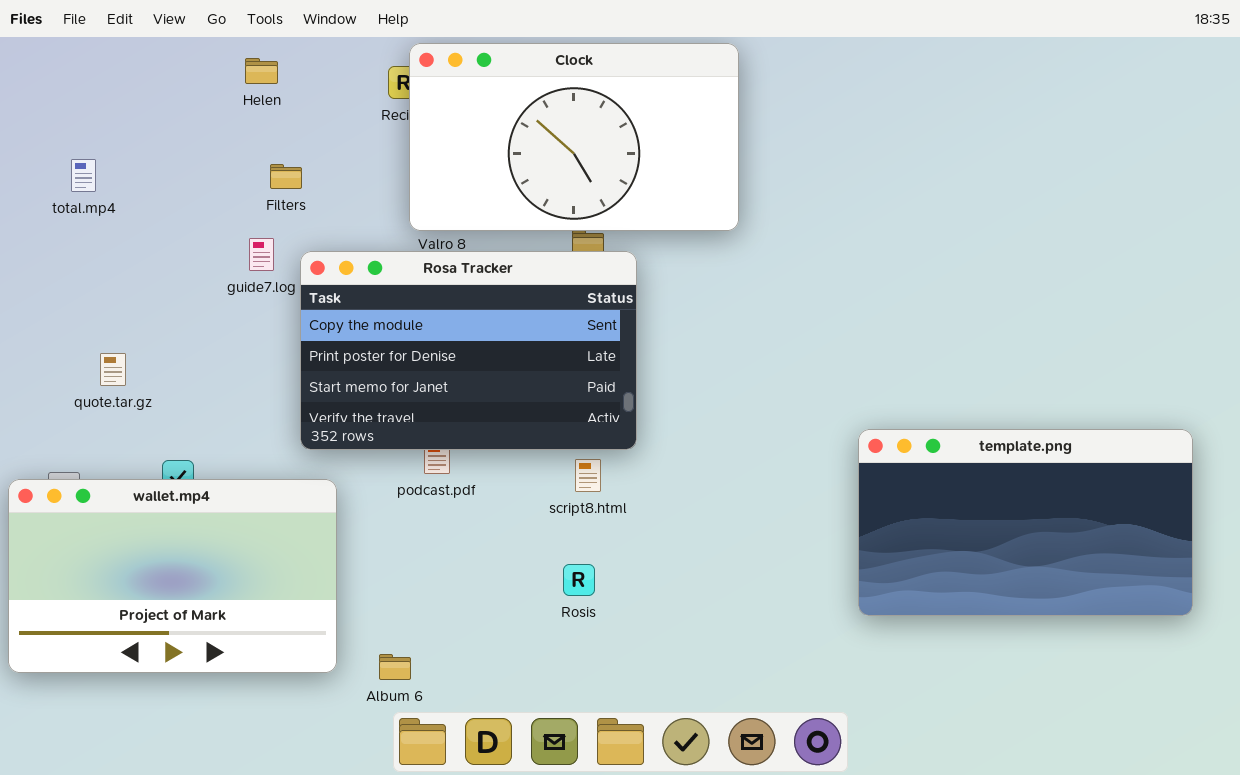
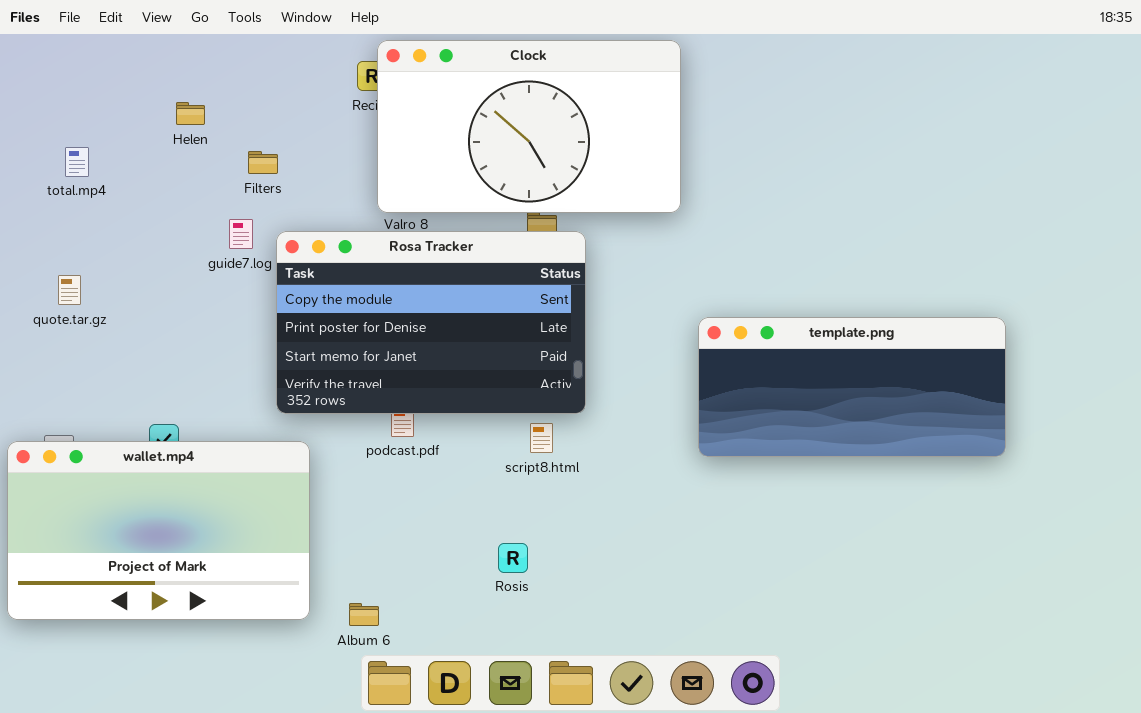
Helen: [245,58,278,84] -> [176,102,205,125], moved
quote.tar.gz: [100,353,126,386] -> [58,275,81,305], moved
template.png: [858,429,1193,616] -> [698,317,1006,457], moved, resized
Rosis: [563,564,595,596] -> [498,543,528,573], moved

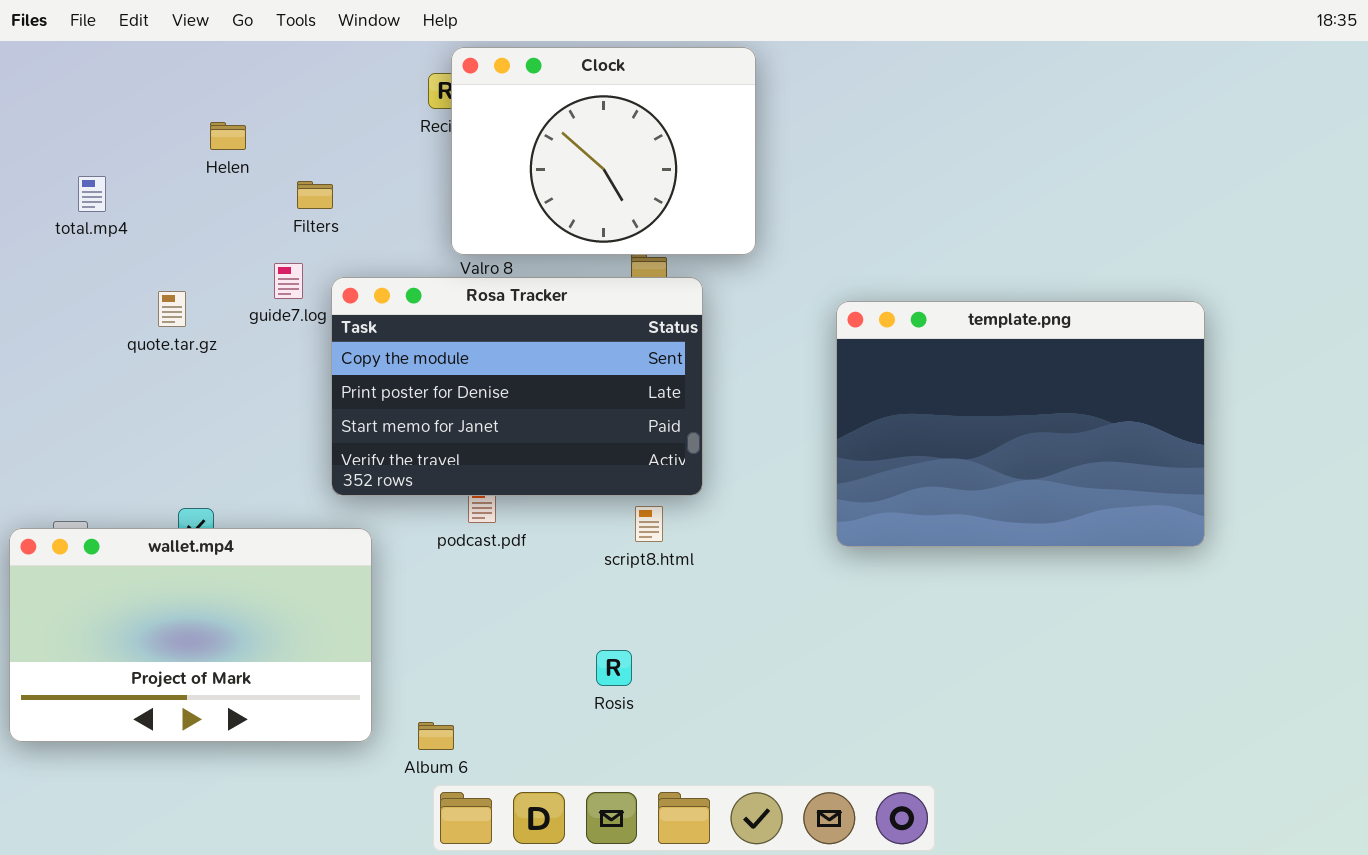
Clock: [377,40,681,213] -> [451,47,756,255], resized
quote.tar.gz: [58,275,81,305] -> [158,291,186,327], moved
template.png: [698,317,1006,457] -> [836,301,1205,547], resized

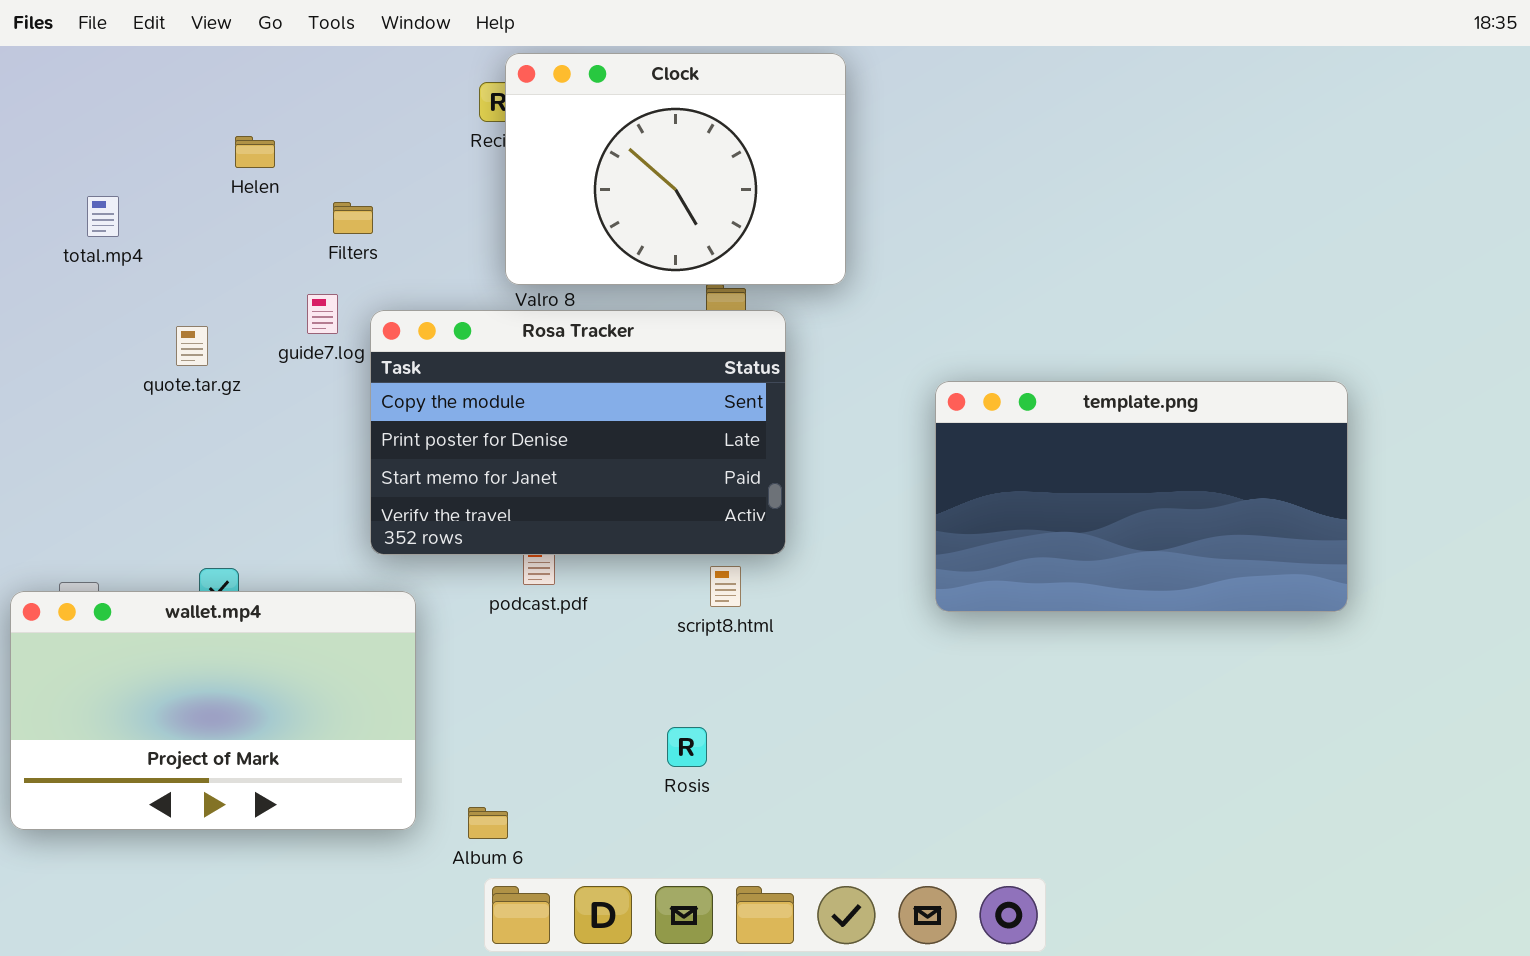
template.png: [836,301,1205,547] -> [935,381,1348,612], resized

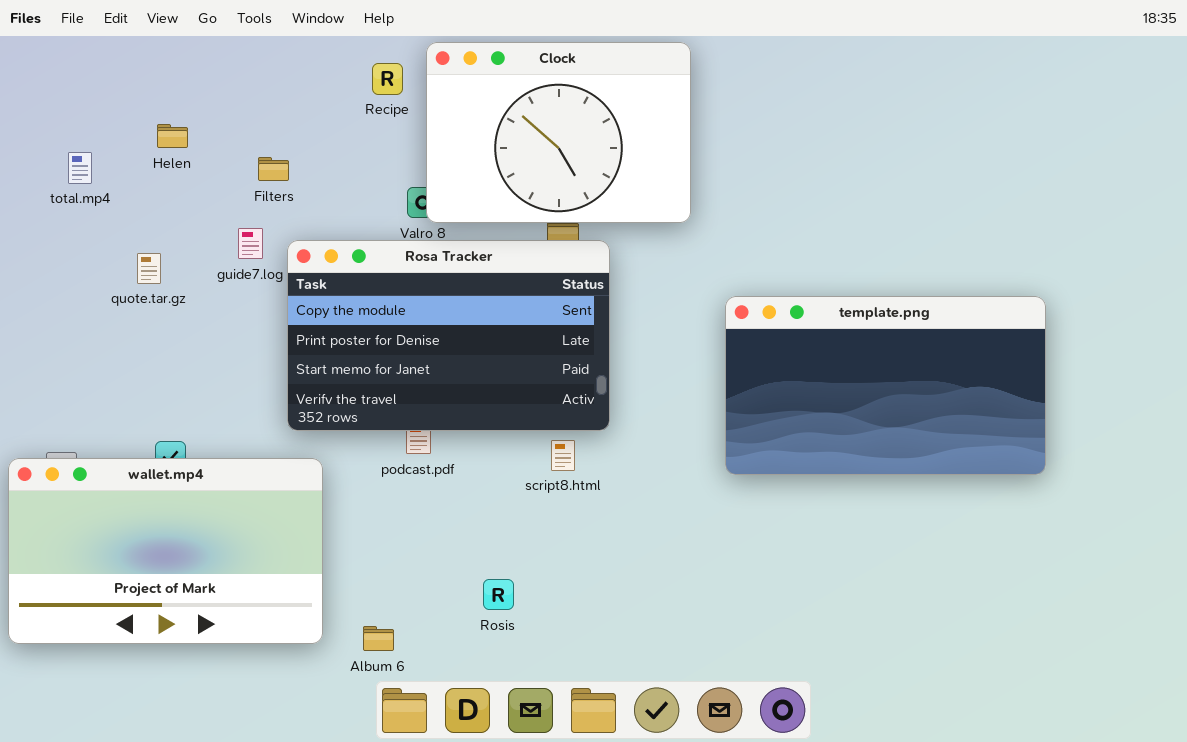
Clock: [505,53,846,285] -> [426,42,691,223], moved
Helen: [235,136,275,168] -> [157,124,188,148], moved
Rosis: [667,727,707,767] -> [483,579,514,610], moved

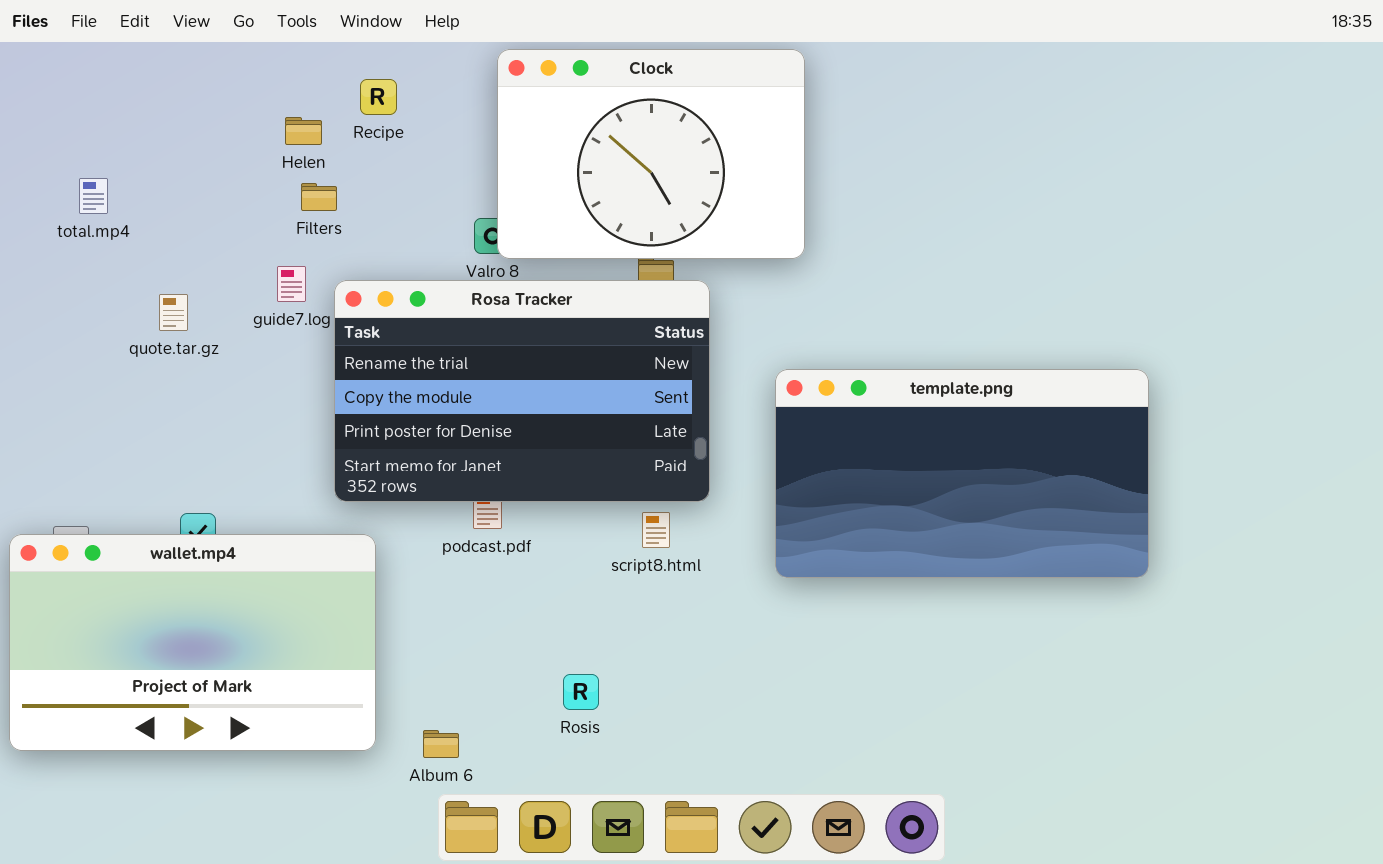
Recipe: [372,63,403,95] -> [360,79,397,115], moved
Helen: [157,124,188,148] -> [285,117,322,145], moved
Rosa Tracker: [287,240,610,431] -> [334,280,710,502], scrolled up 1 row
template.png: [725,296,1046,475] -> [775,369,1149,578], moved

